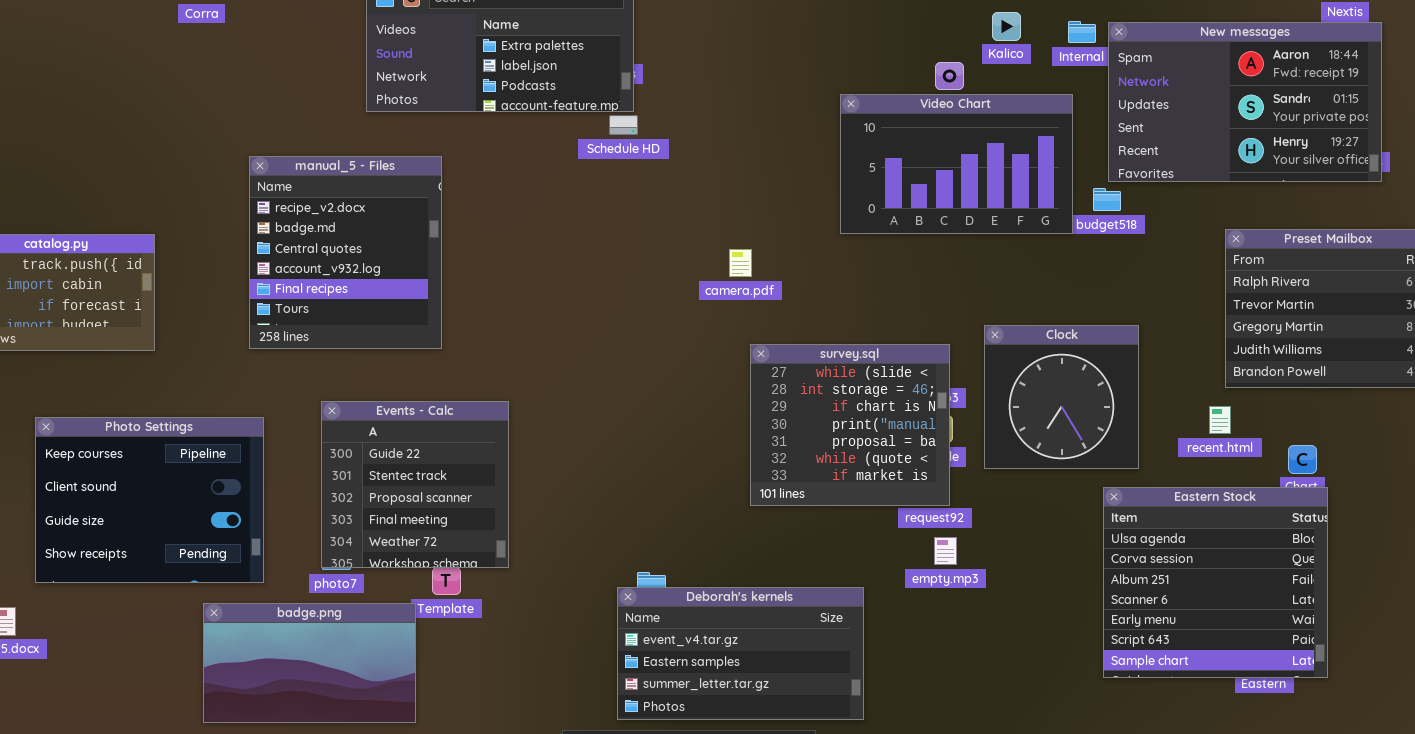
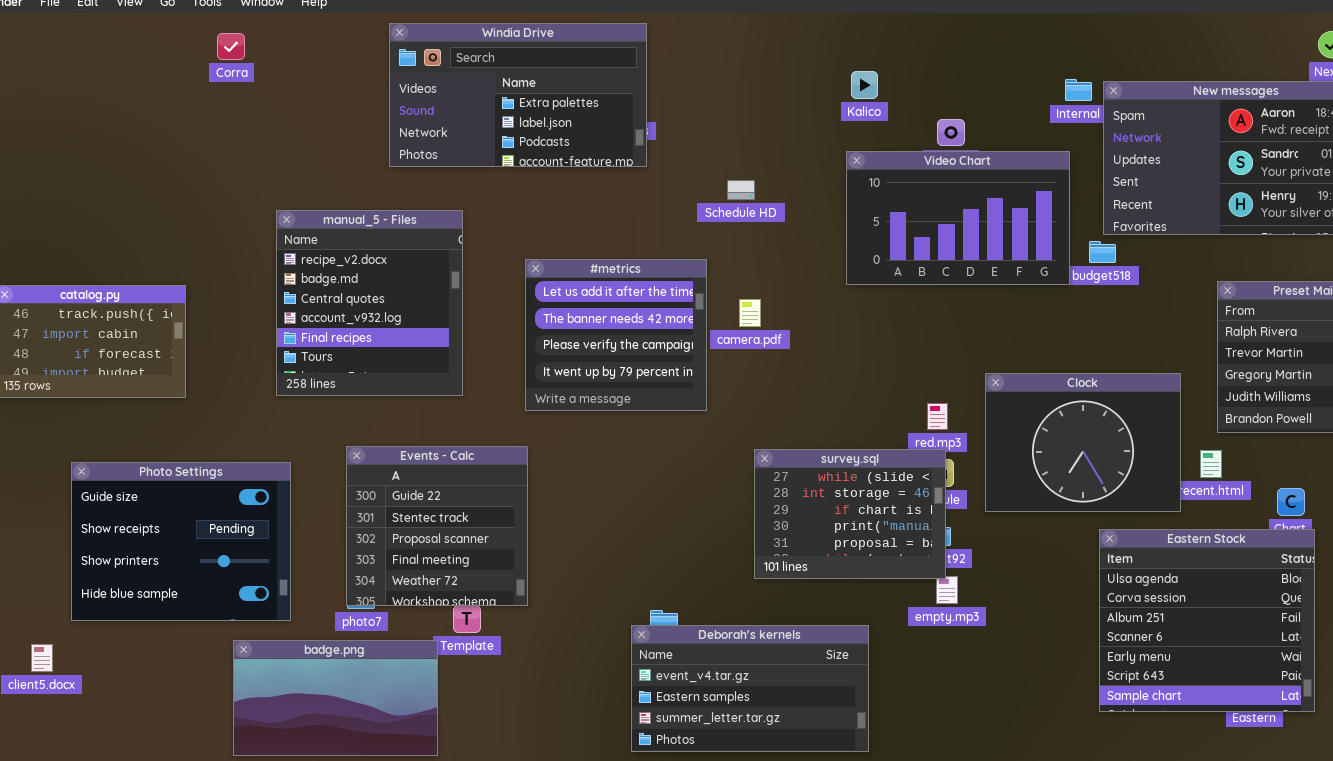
Kalico: [992,12,1021,41] -> [851,71,878,99], moved
Schedule HD: [609,115,638,135] -> [727,180,755,200], moved
#metrics: none -> [525,259,707,411], opened
Clock: [984,325,1139,469] -> [985,373,1181,512], resized
survey.sql: [750,344,950,506] -> [754,449,946,579], moved, resized
Photo Settings: [35,417,264,583] -> [71,462,291,621], scrolled down 2 rows

